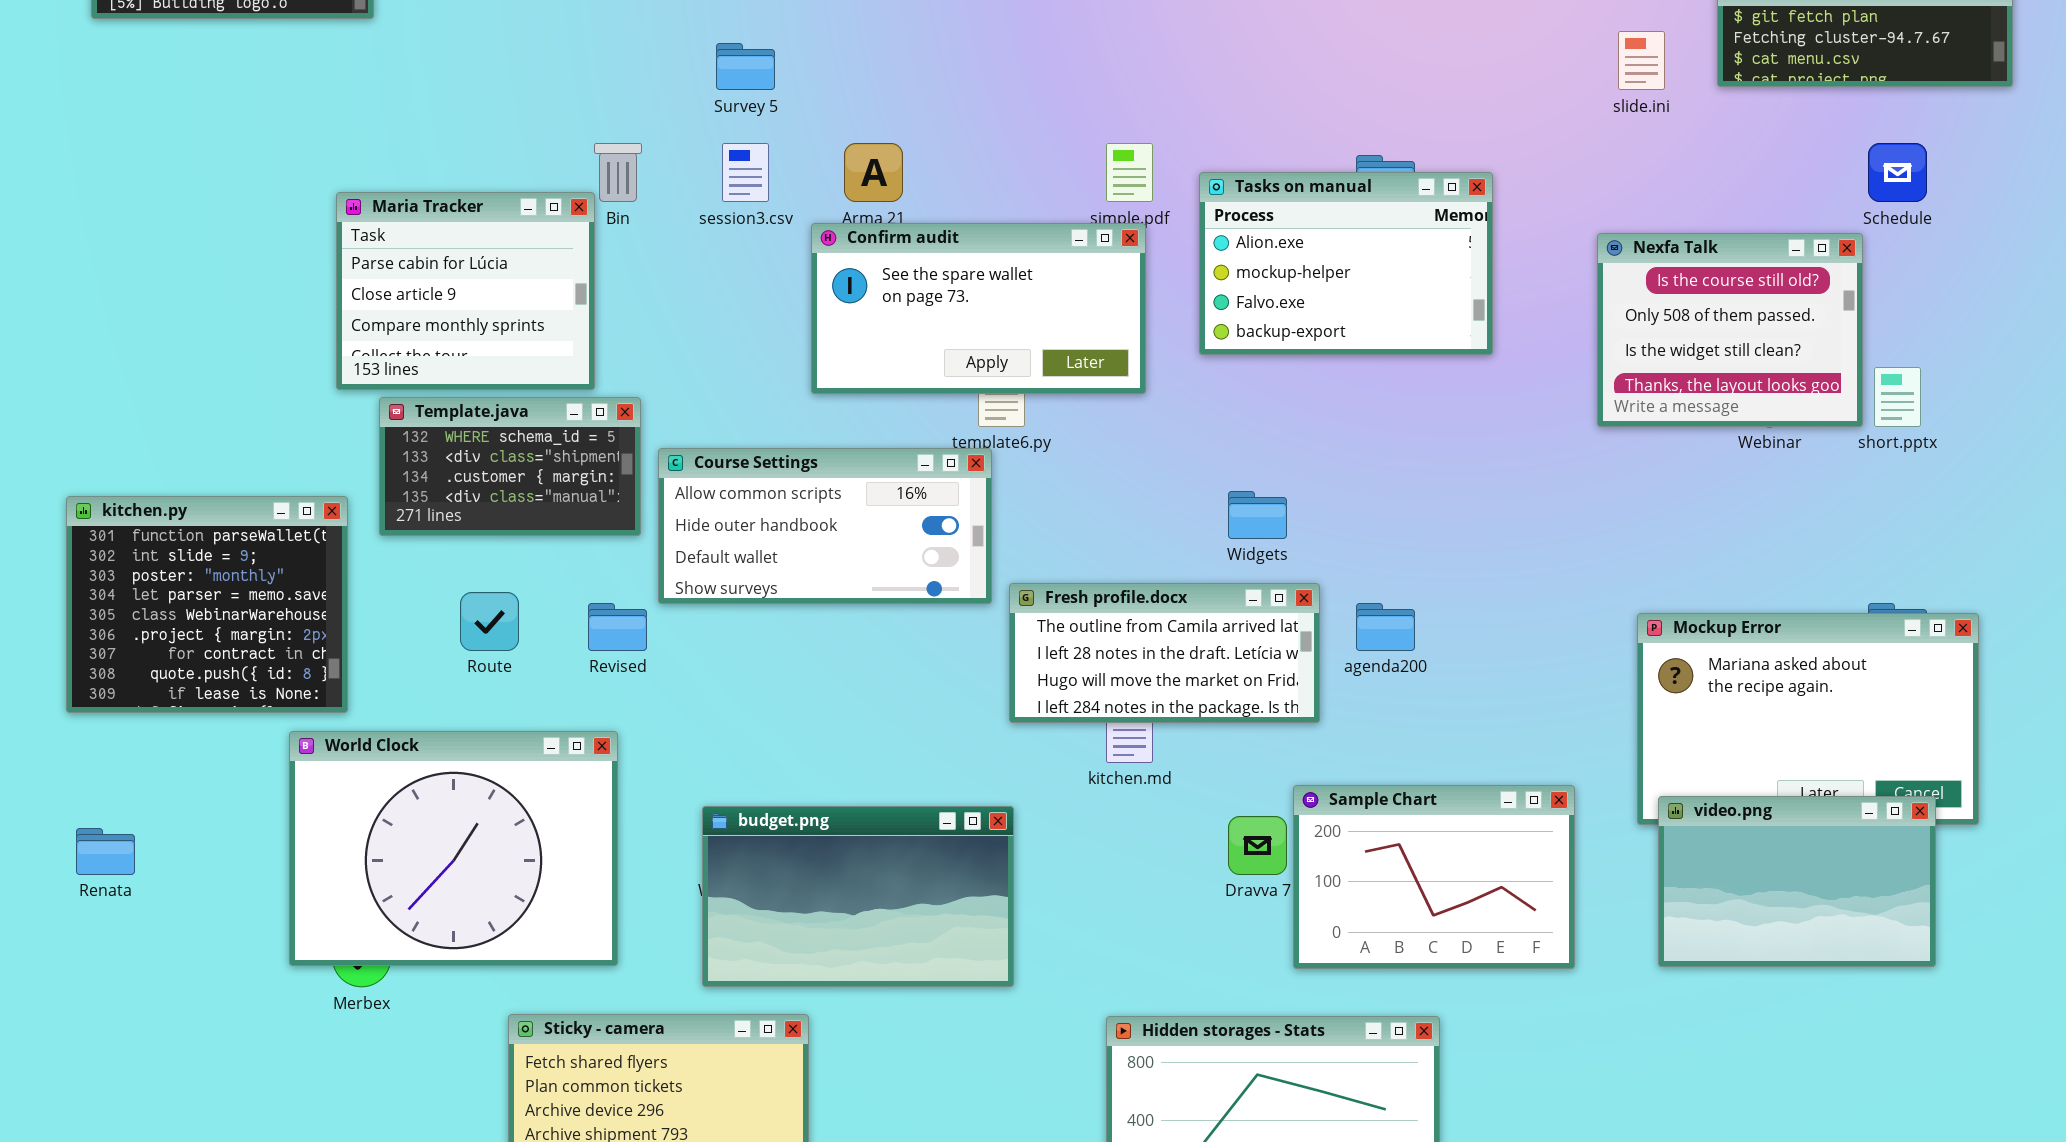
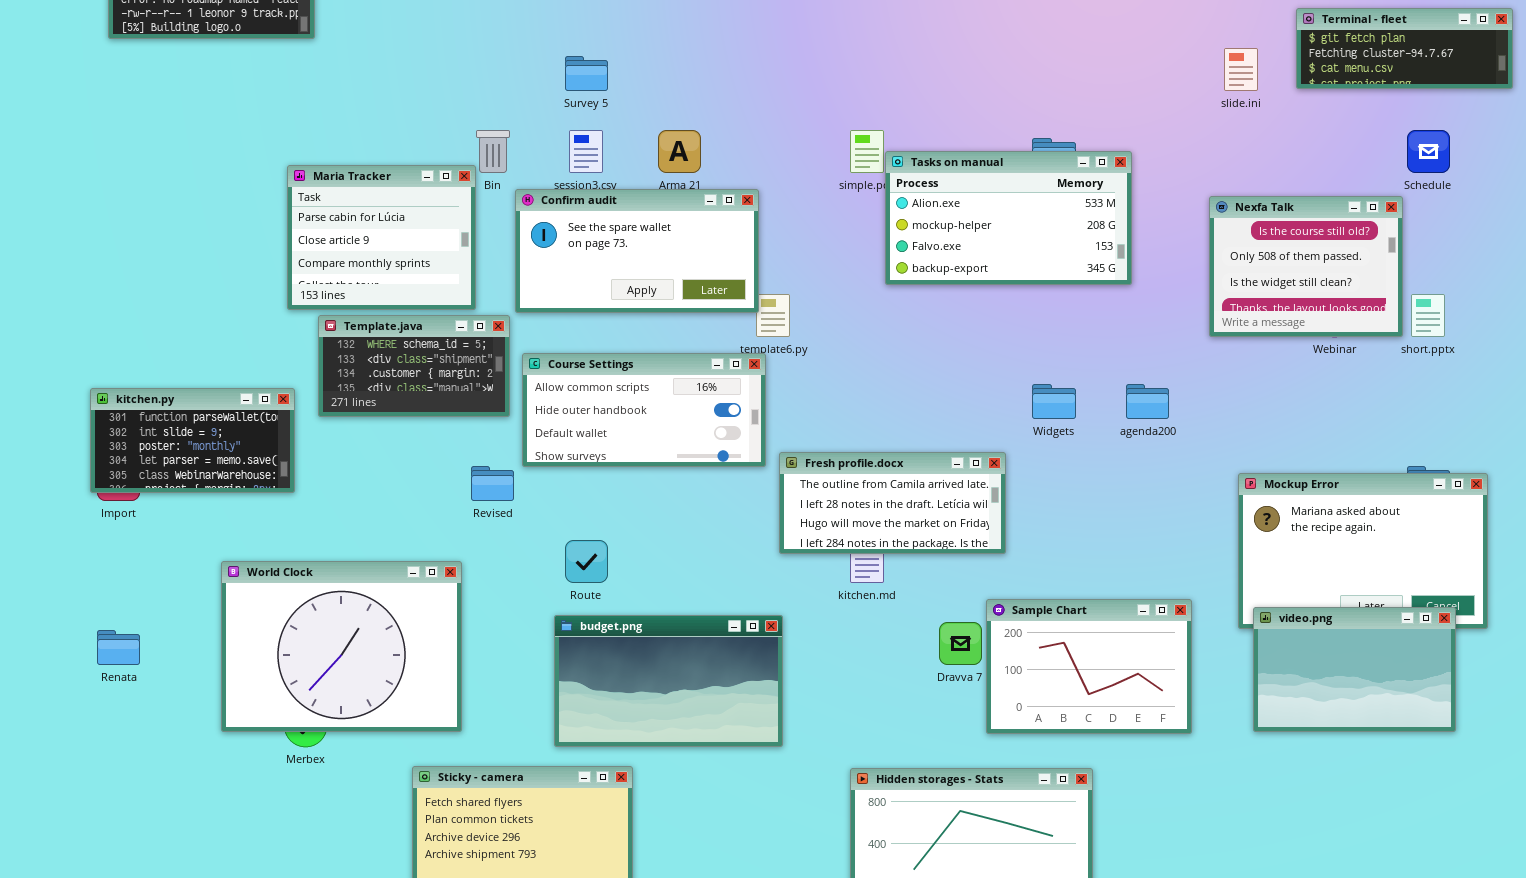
Tasks on manual: [1199,172,1493,355] -> [885,151,1132,285], resized
Confirm audit: [811,223,1146,394] -> [515,189,759,313], moved
Widgets: [1228,491,1287,539] -> [1032,384,1076,419], moved
kitchen.py: [66,496,348,713] -> [90,388,295,493], resized
Route: [460,592,519,651] -> [565,540,608,583], moved
agenda200: [1356,603,1415,651] -> [1126,384,1169,419], moved
World Clock: [289,731,618,966] -> [221,561,462,732], moved

